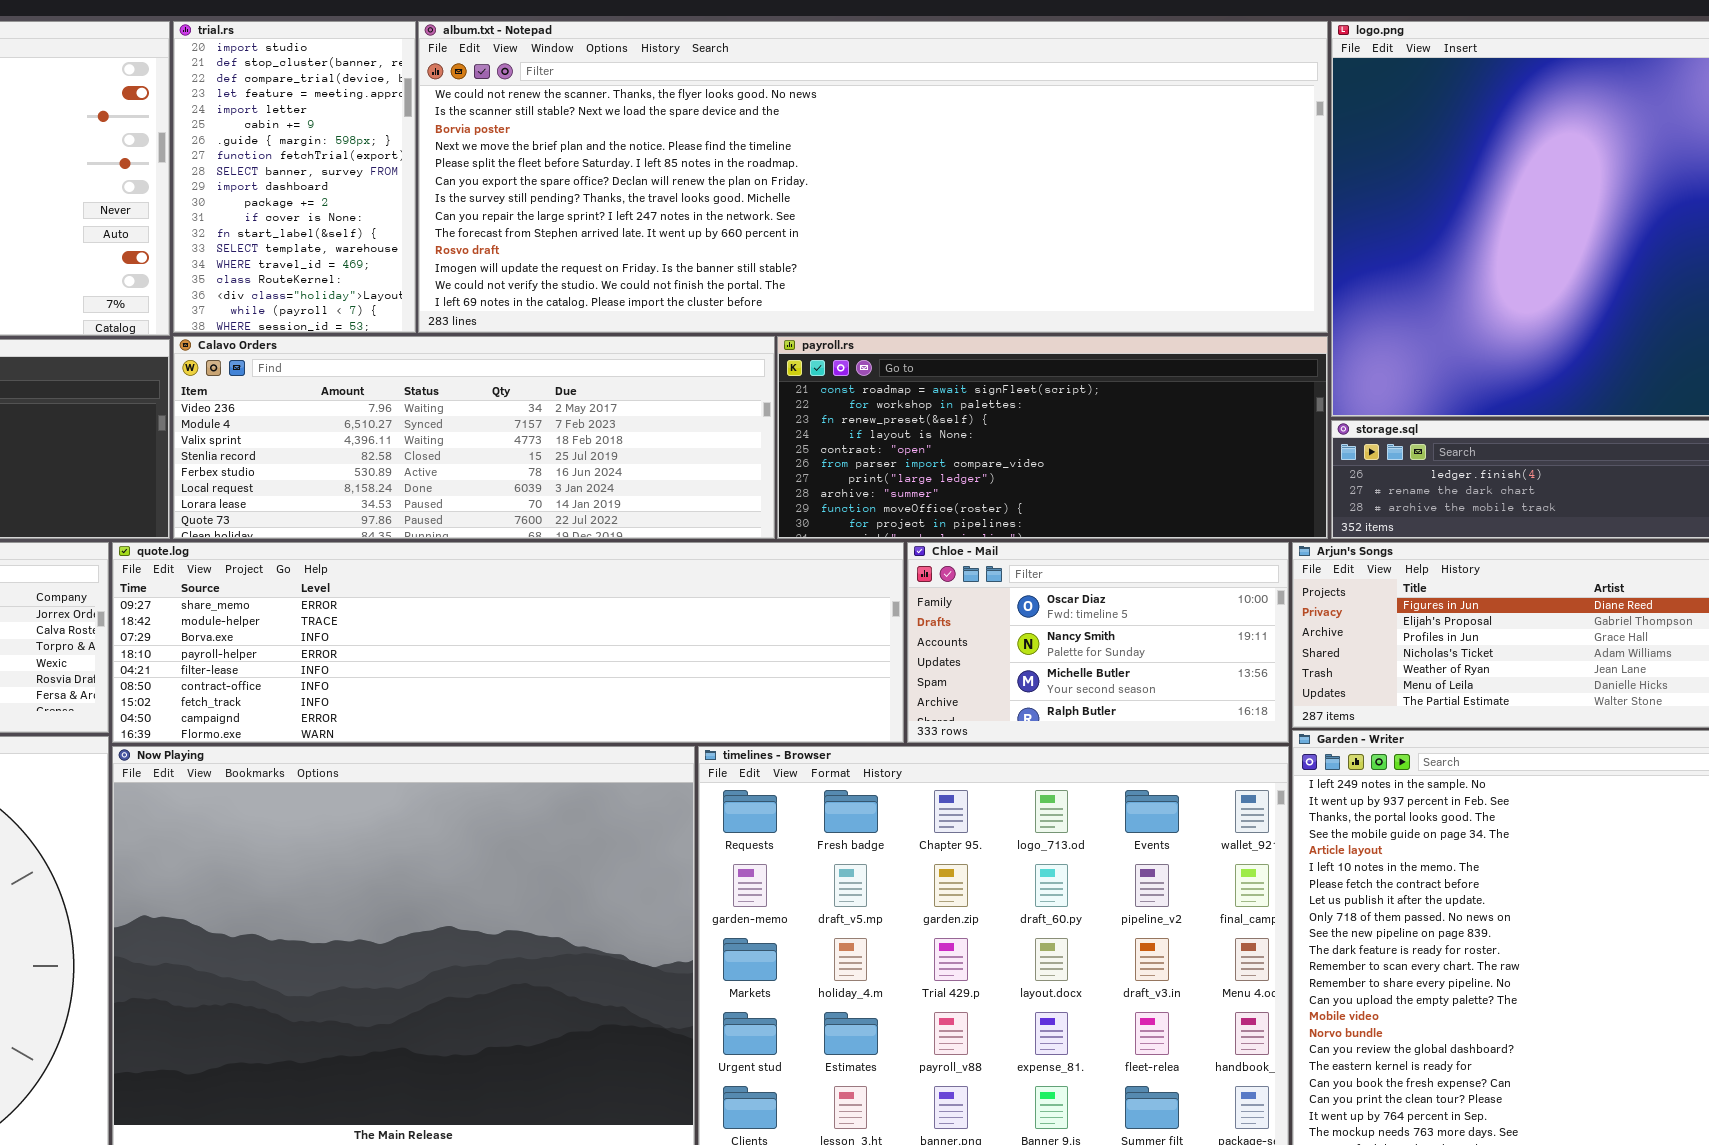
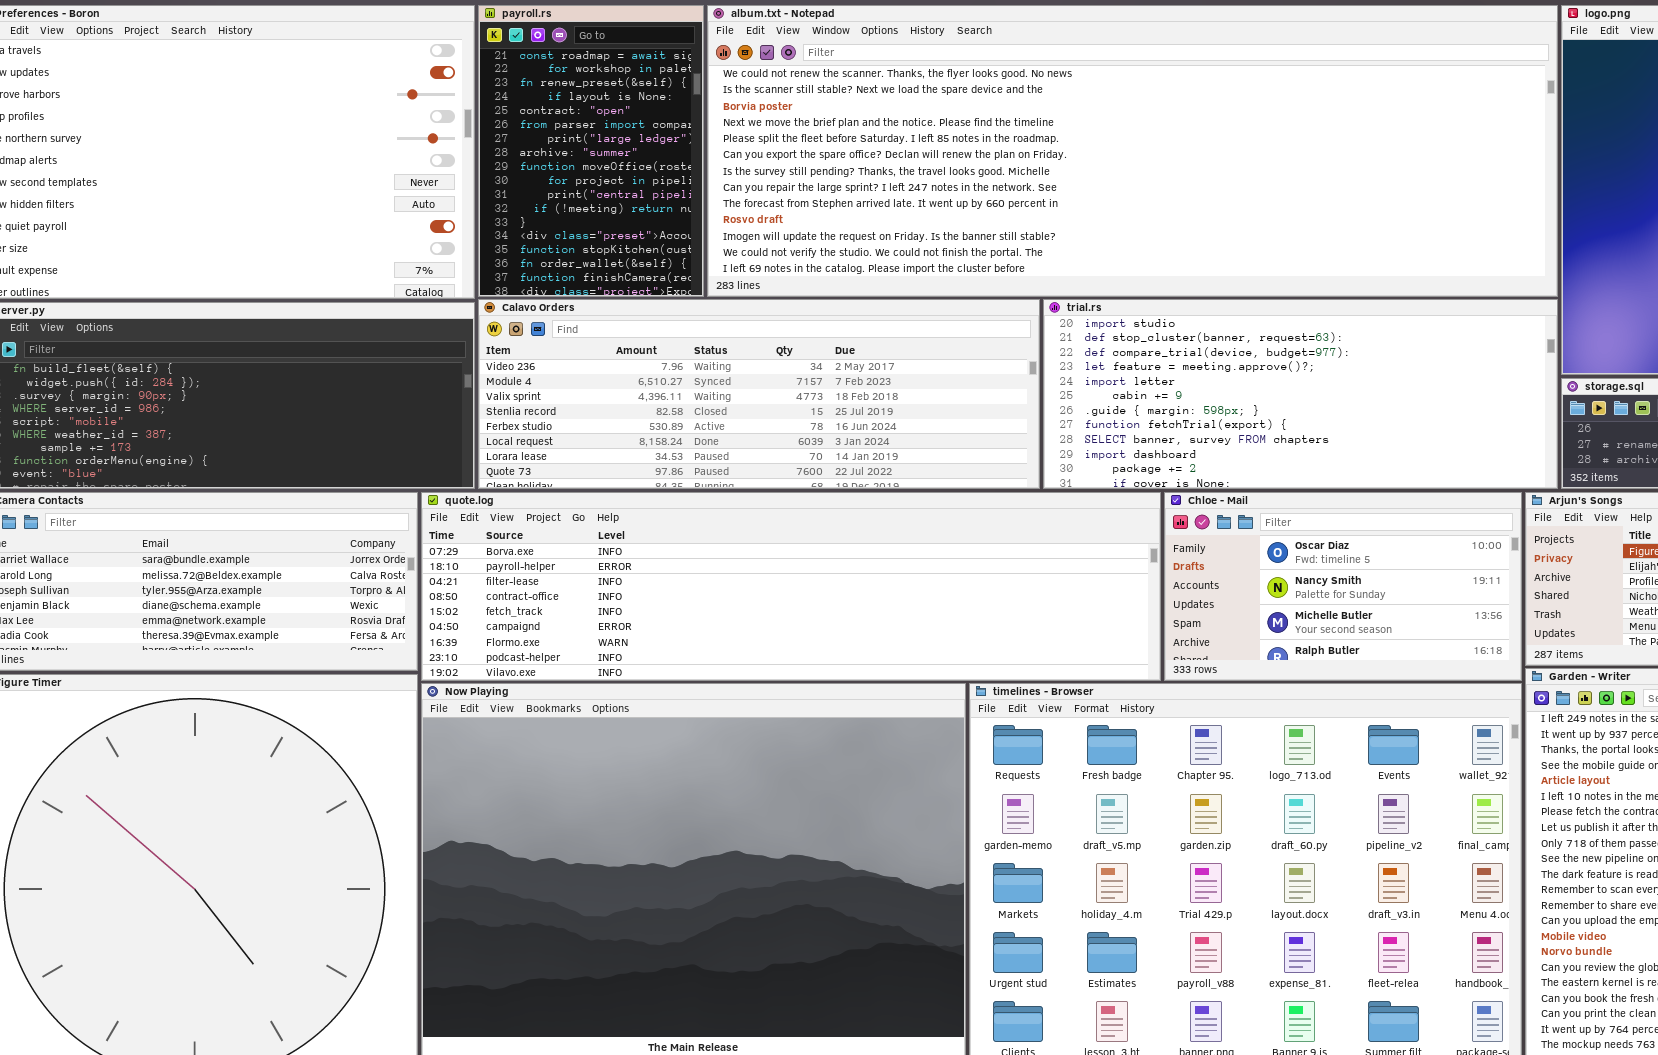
trial.rs: [173,21,416,333] -> [1043,299,1558,489], moved, resized
payroll.rs: [777,336,1328,539] -> [478,5,704,297], moved, resized
quote.log: [112,542,904,743] -> [421,492,1161,681], scrolled down 2 rows

